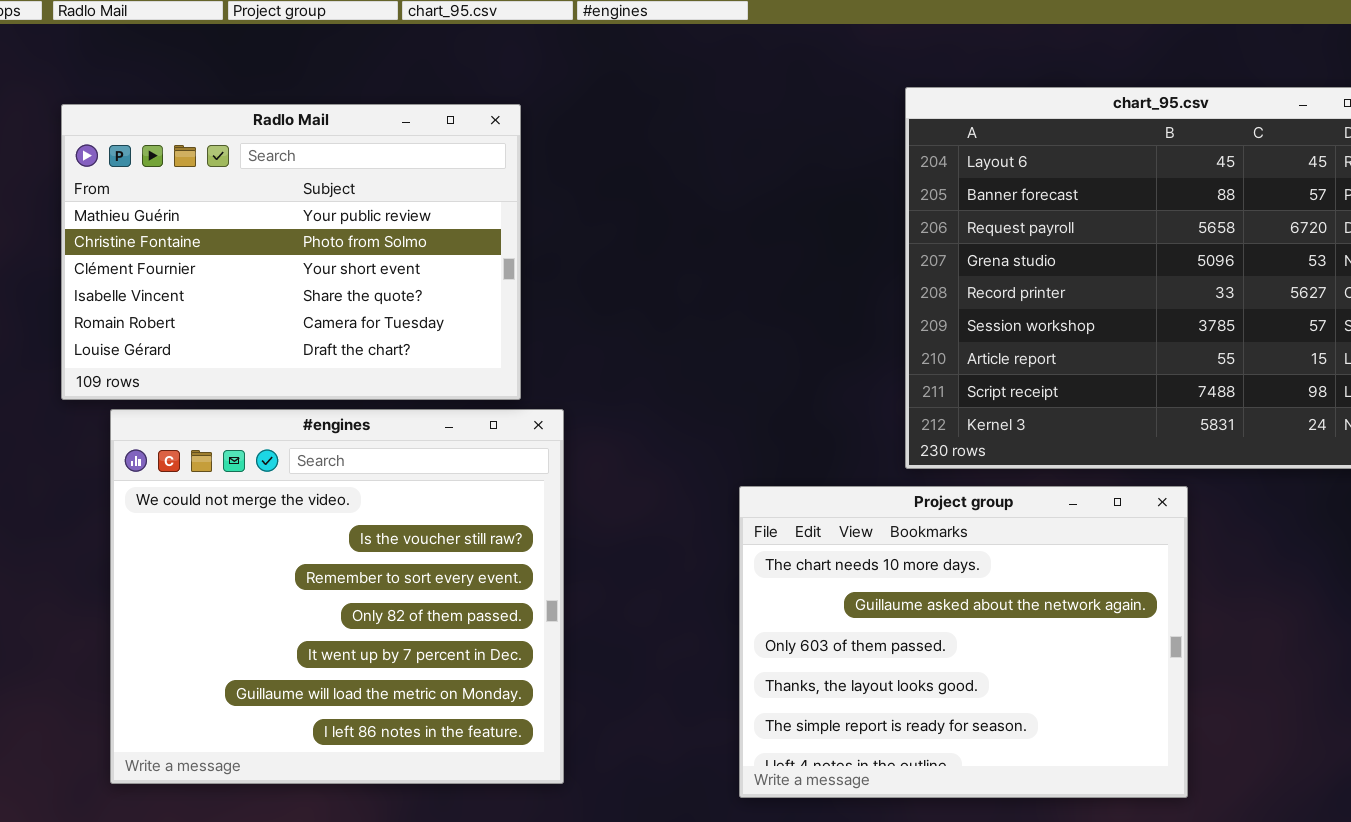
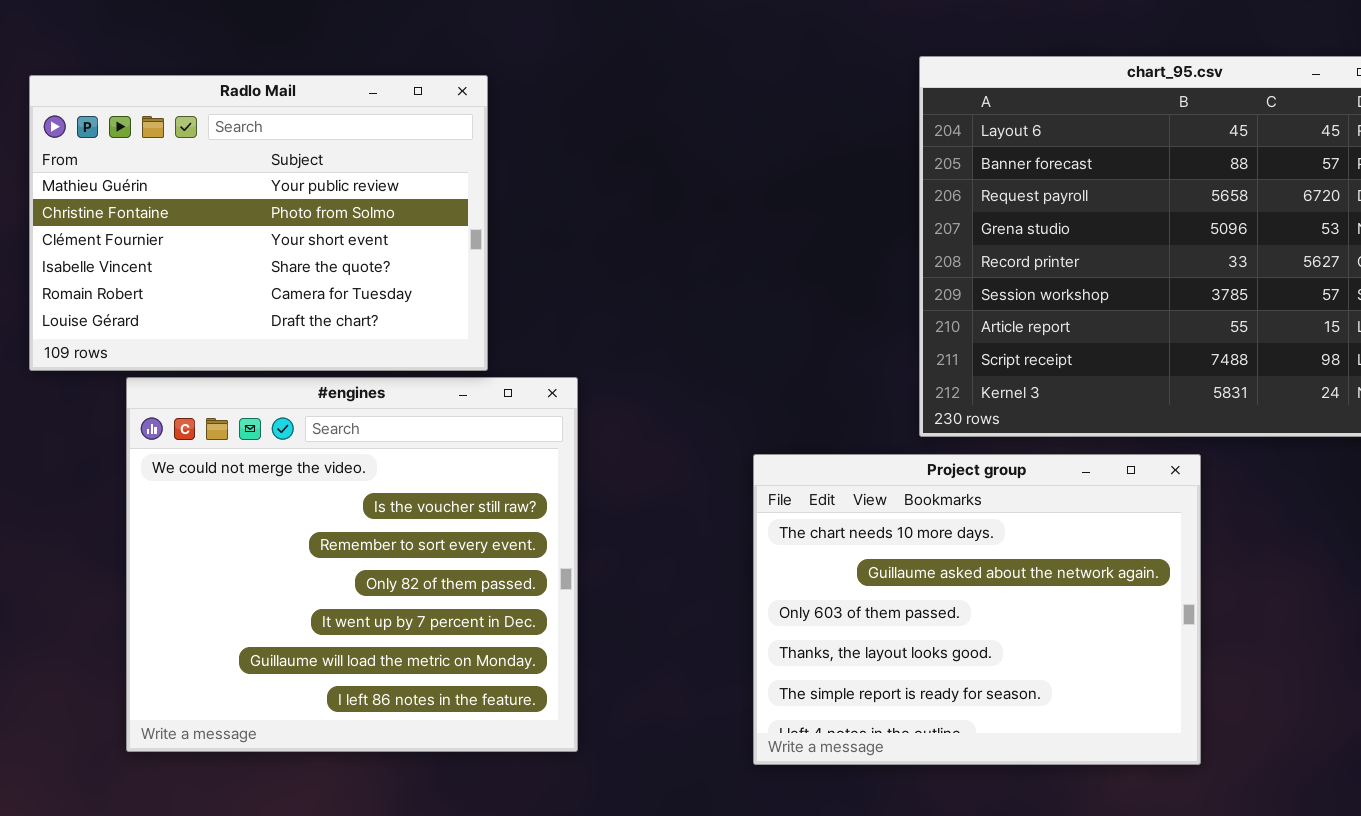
Radlo Mail: [61,104,521,400] -> [29,75,488,371], moved

